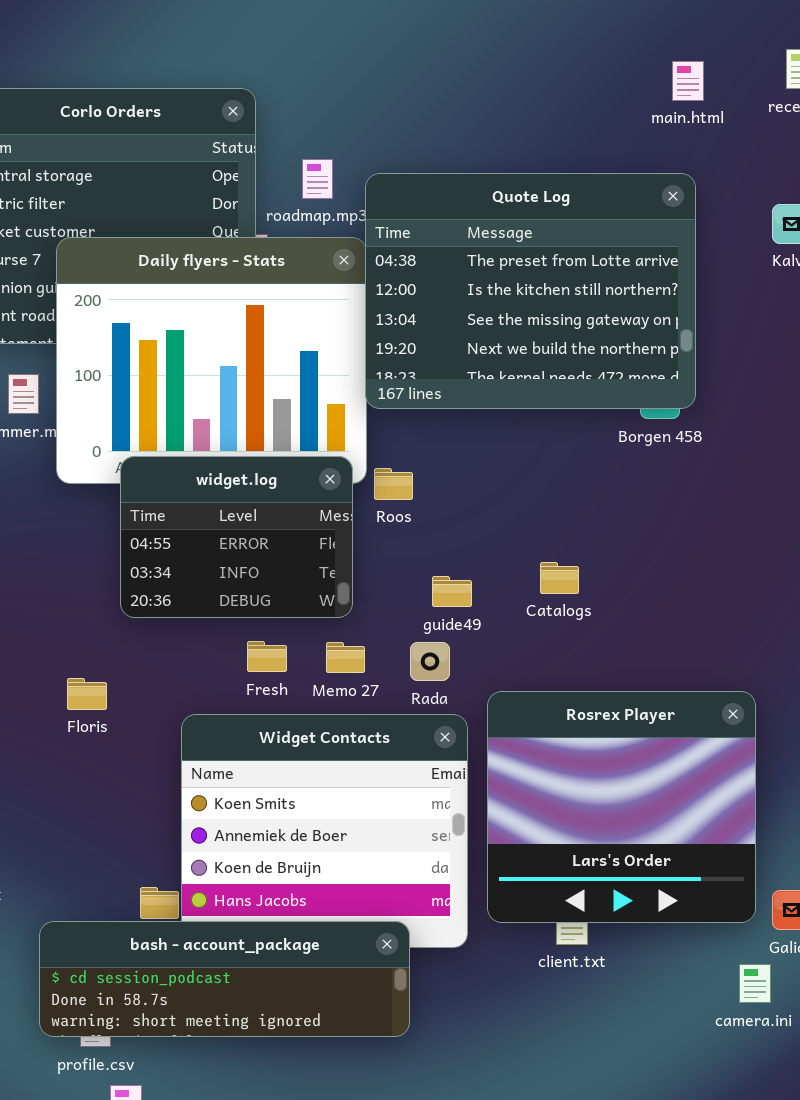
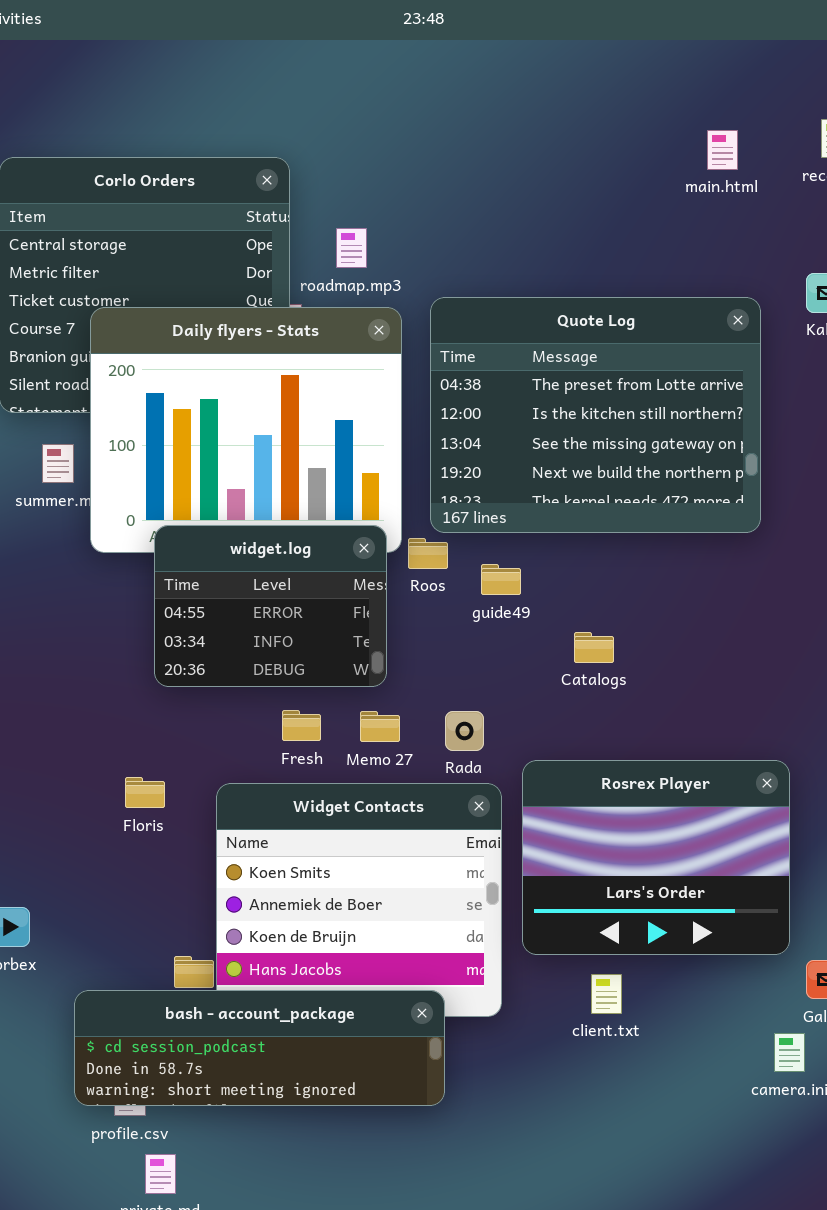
Quote Log: [365,173,696,409] -> [430,297,761,533], moved
guide49: [432,576,472,607] -> [481,564,521,595], moved
Floris: [67,678,107,710] -> [125,777,165,808], moved
Rosrex Player: [487,691,756,923] -> [522,760,790,955], resized

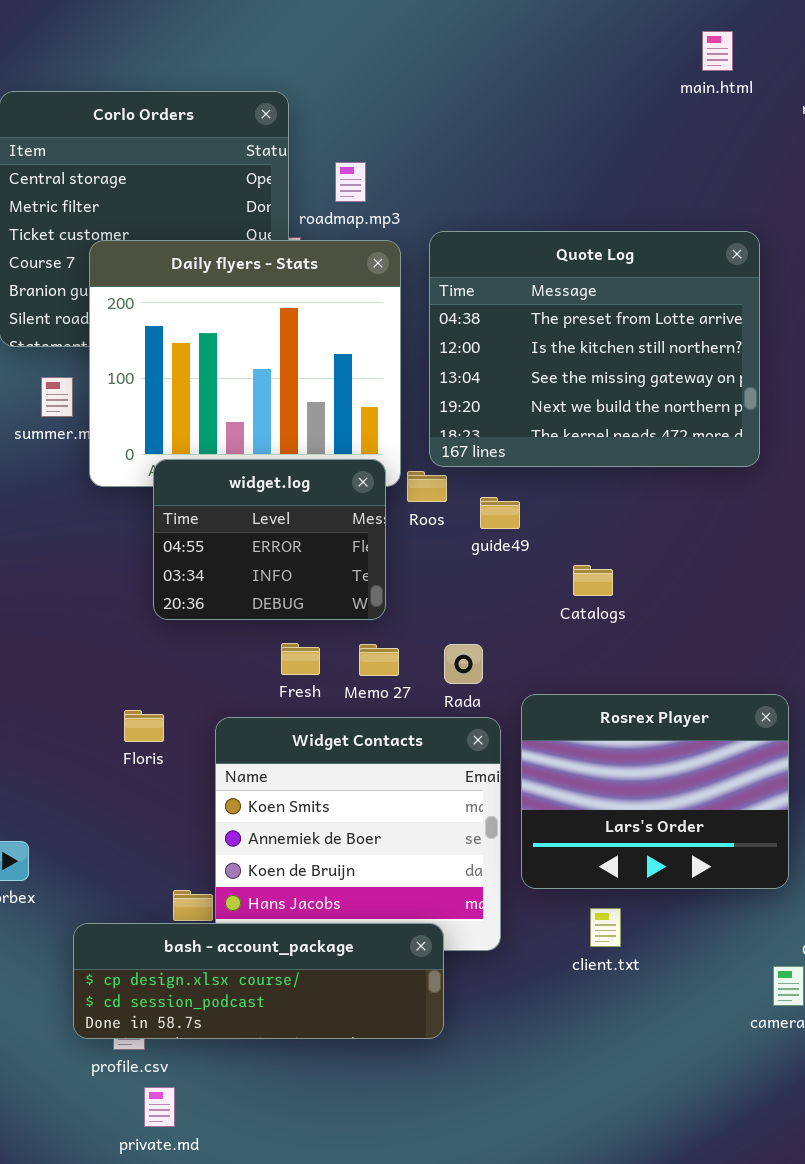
main.html: [707,130,738,170] -> [702,31,733,71], moved
bash - account_package: [74,990,445,1106] -> [73,923,444,1039], scrolled up 1 row

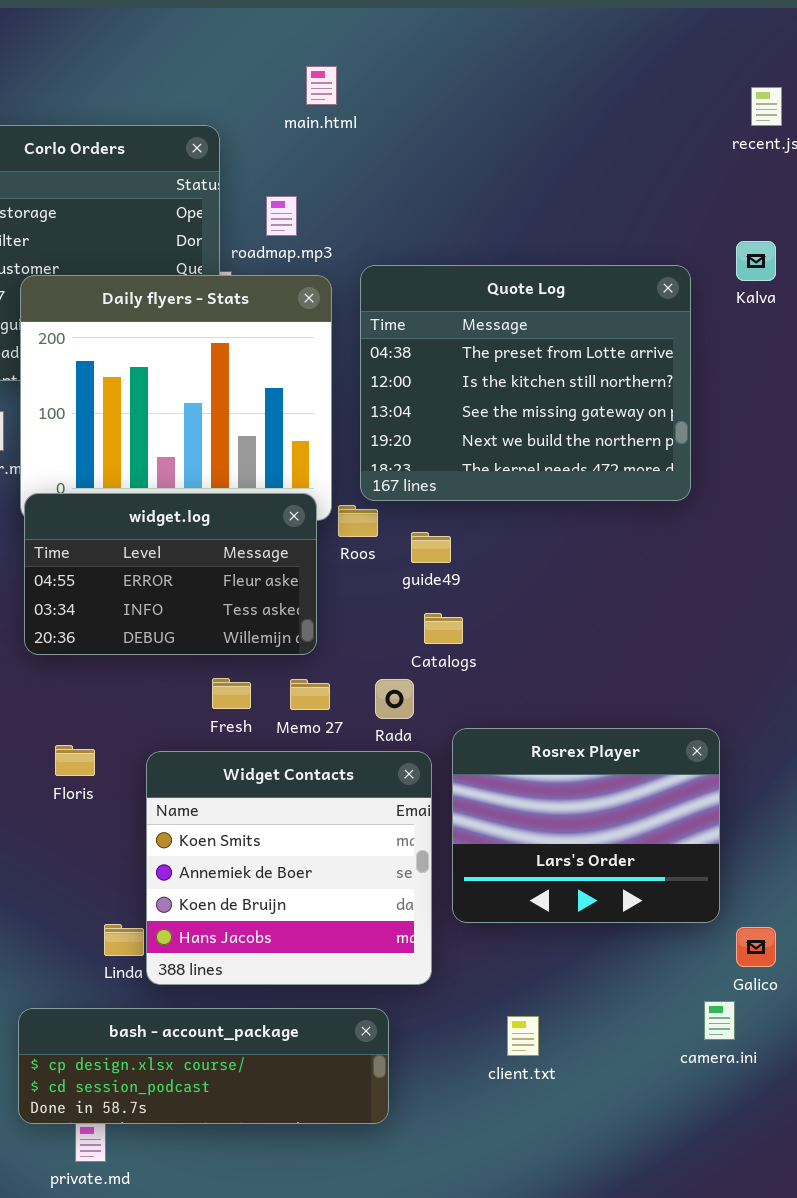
main.html: [702,31,733,71] -> [306,66,337,105], moved
widget.log: [153,459,386,620] -> [24,493,317,655], resized
Catalogs: [573,565,613,596] -> [424,613,463,644], moved
client.txt: [590,908,621,947] -> [507,1016,539,1056], moved
bash - account_package: [73,923,444,1039] -> [18,1008,389,1124], moved

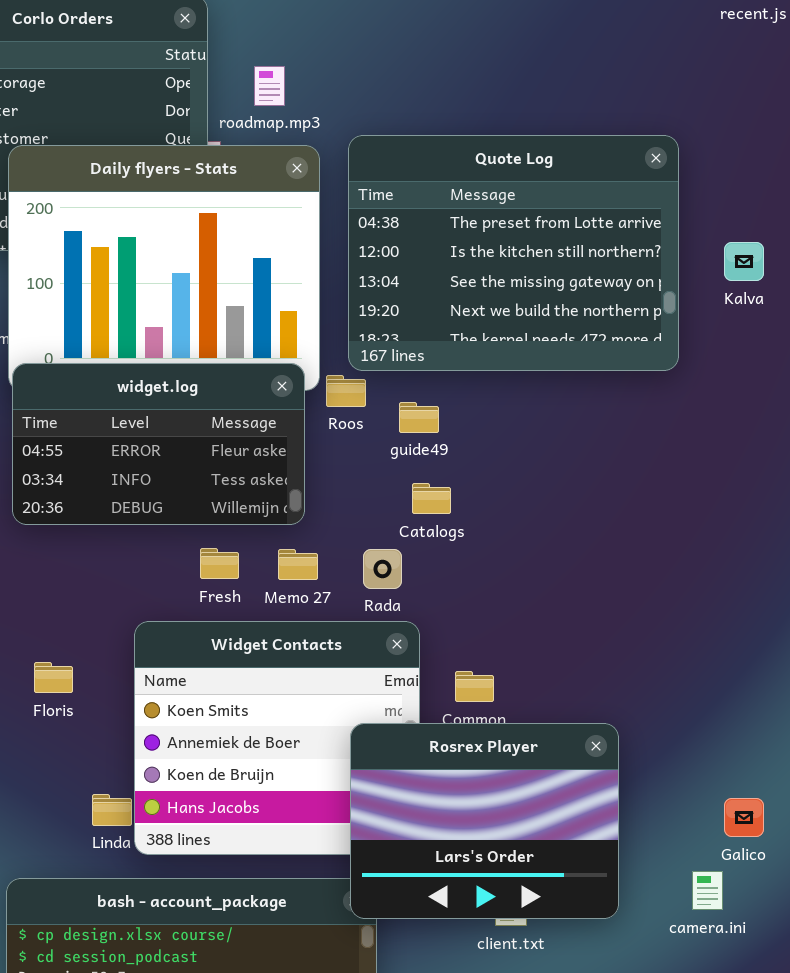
Kalva: [736,241,776,281] -> [724,242,764,281], moved
Rosrex Player: [452,728,720,923] -> [350,723,619,919], moved
Floris: [55,745,95,776] -> [34,662,73,693], moved

